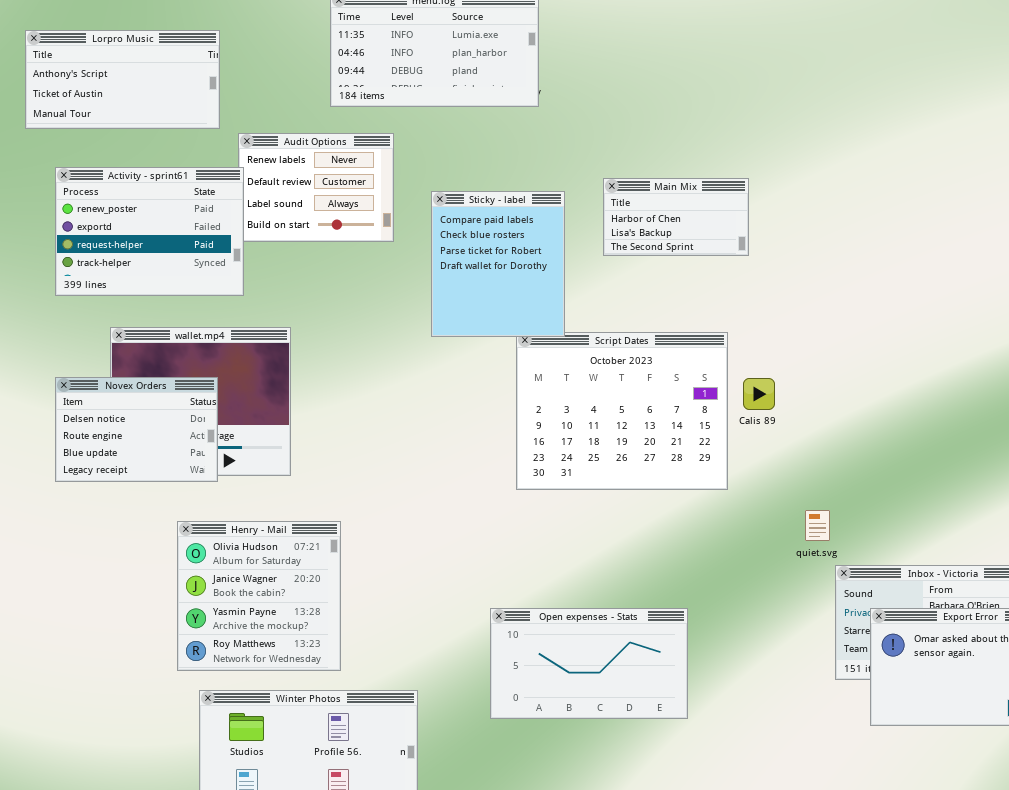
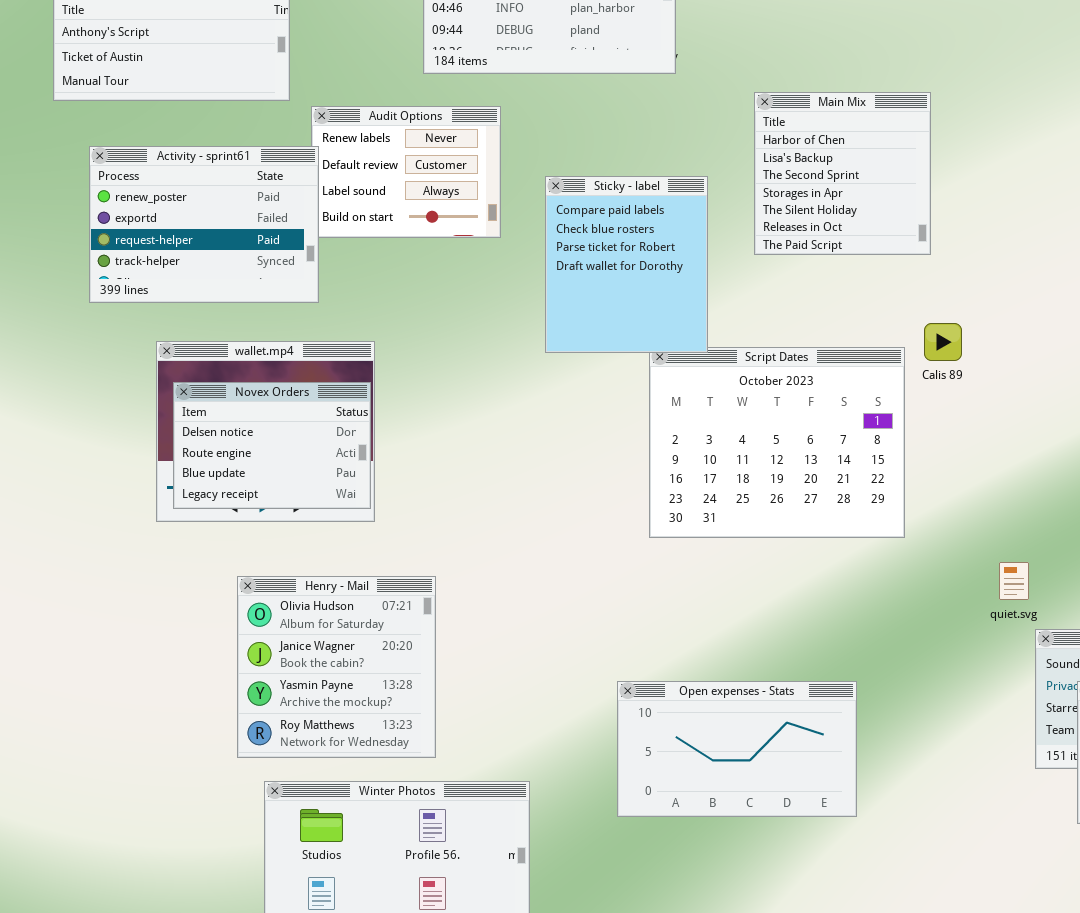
Main Mix: [603,178,749,256] -> [754,92,931,255], resized
Novex Orders: [55,377,218,482] -> [173,382,371,509], moved
Calis 89: [743,378,775,410] -> [924,323,962,361], moved

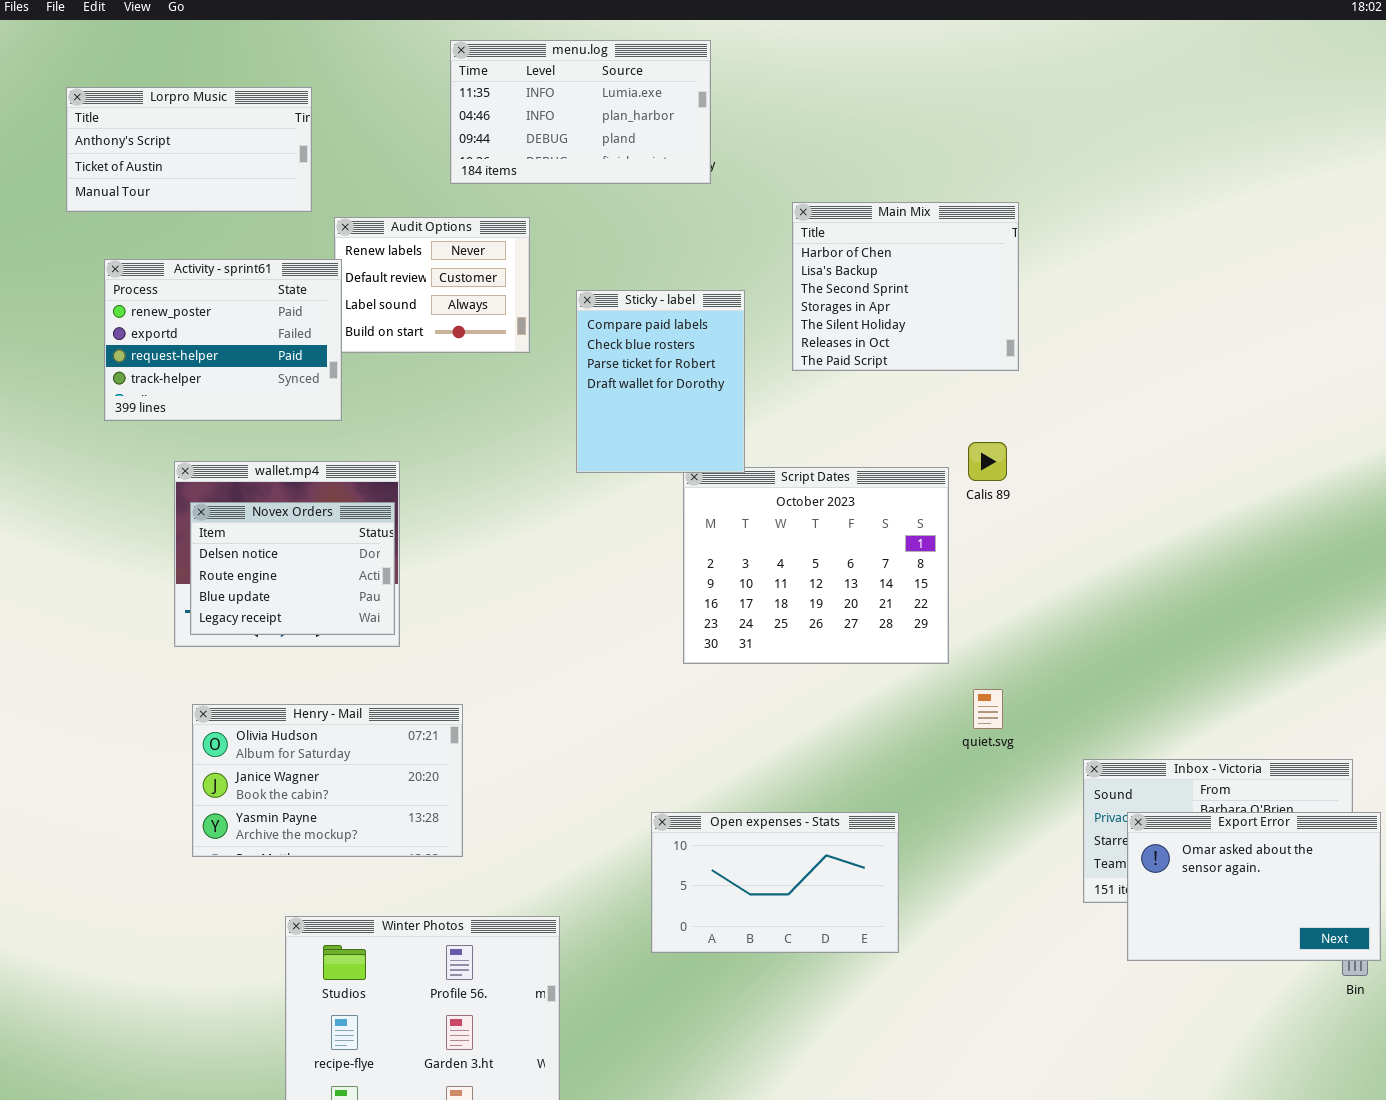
Main Mix: [754,92,931,255] -> [792,202,1019,371], resized
quiet.svg: [999,562,1029,600] -> [973,689,1003,729], moved
Henry - Mail: [237,576,436,758] -> [192,704,463,857], resized

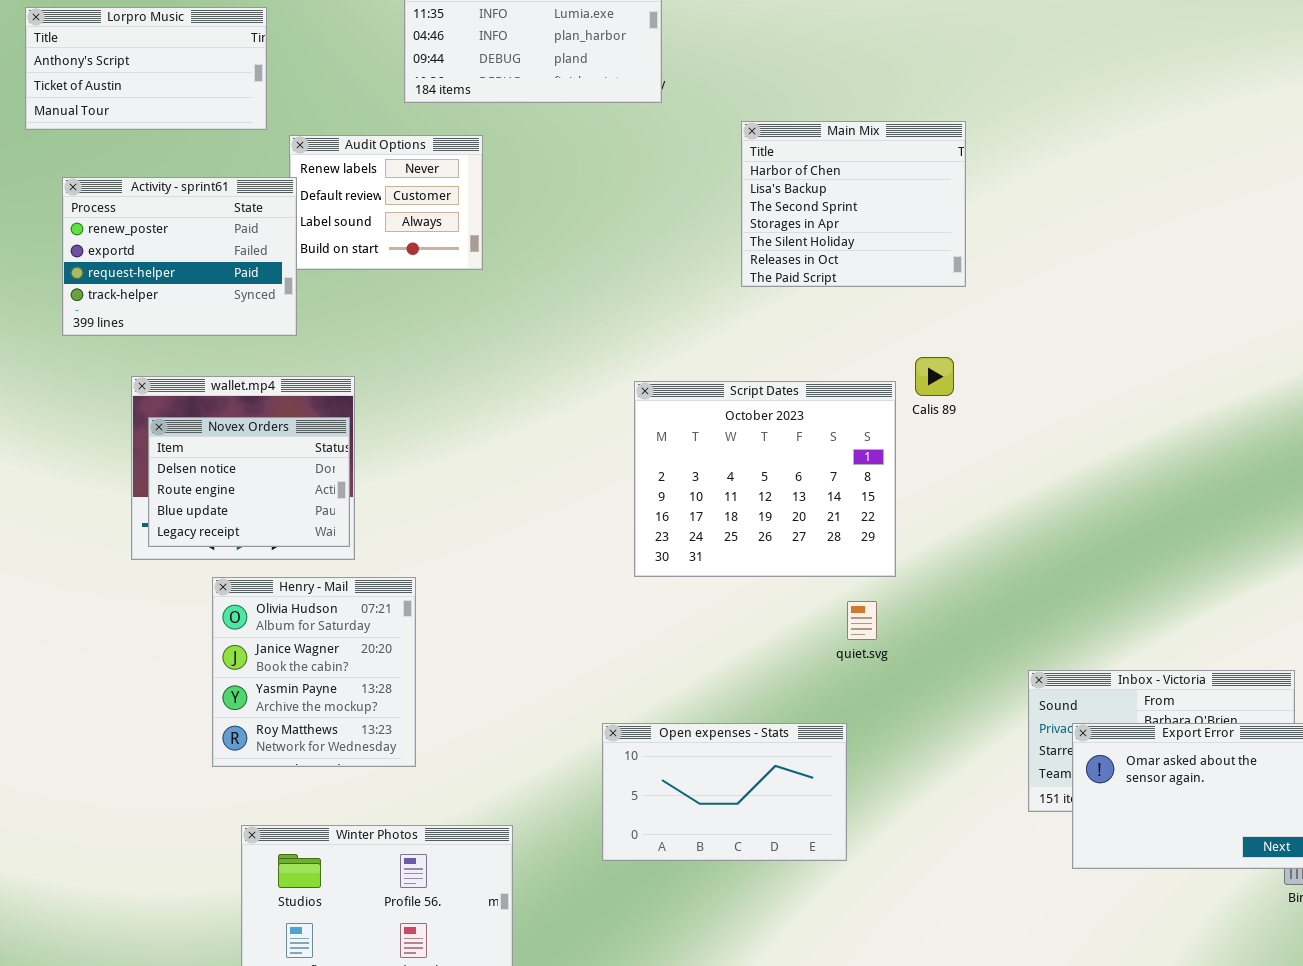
Sticky - label: [576,290,745,473] -> none, closed
quiet.svg: [973,689,1003,729] -> [847,601,877,640], moved
Henry - Mail: [192,704,463,857] -> [212,577,416,767], resized

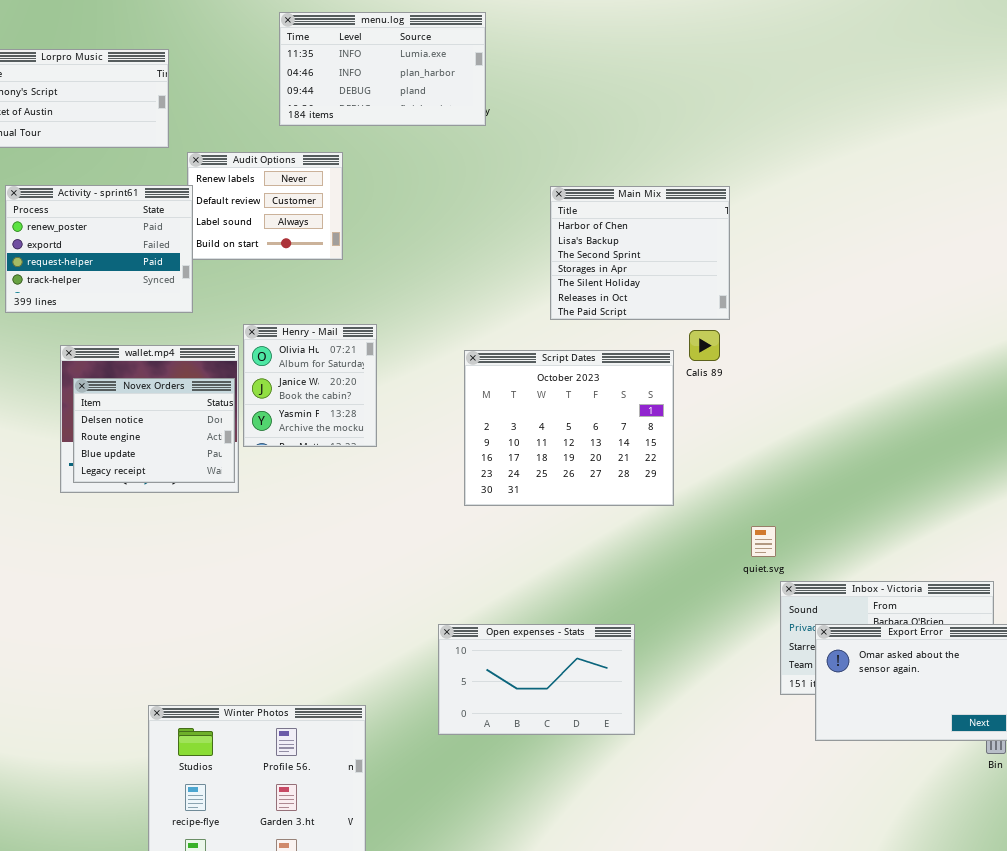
Main Mix: [741,121,966,287] -> [550,186,730,320], moved
Henry - Mail: [212,577,416,767] -> [243,324,377,447], moved, resized
quiet.svg: [847,601,877,640] -> [751,526,776,557], moved

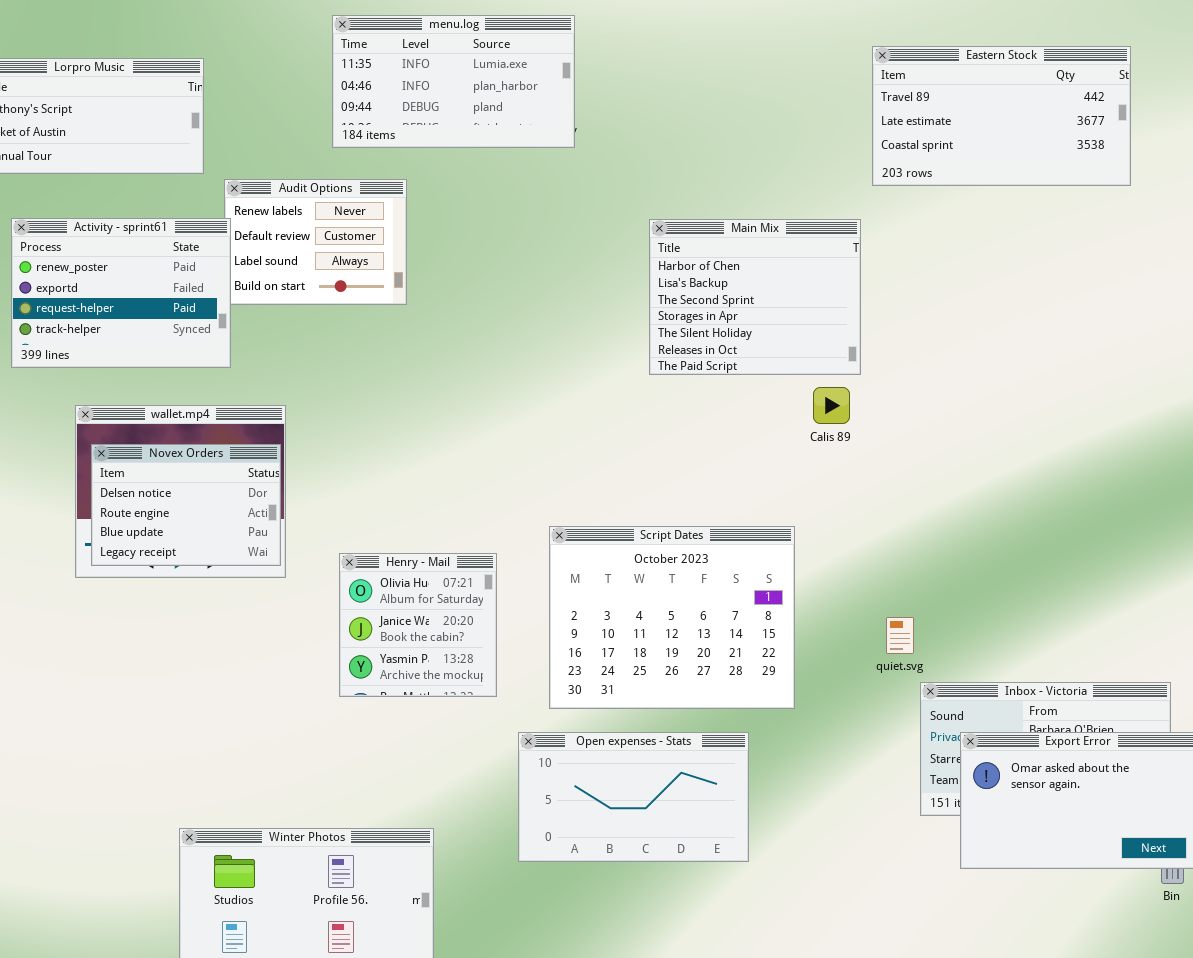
Eastern Stock: none -> [872,46,1131,186], opened
Henry - Mail: [243,324,377,447] -> [339,553,497,697], moved
Script Dates: [464,350,674,506] -> [549,526,795,709], moved

